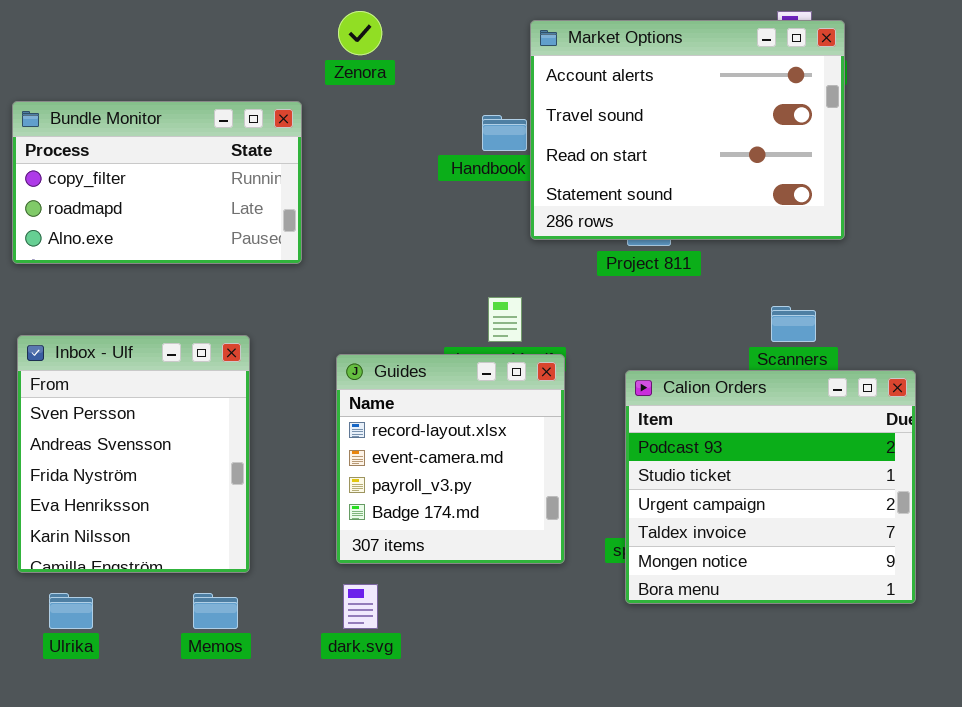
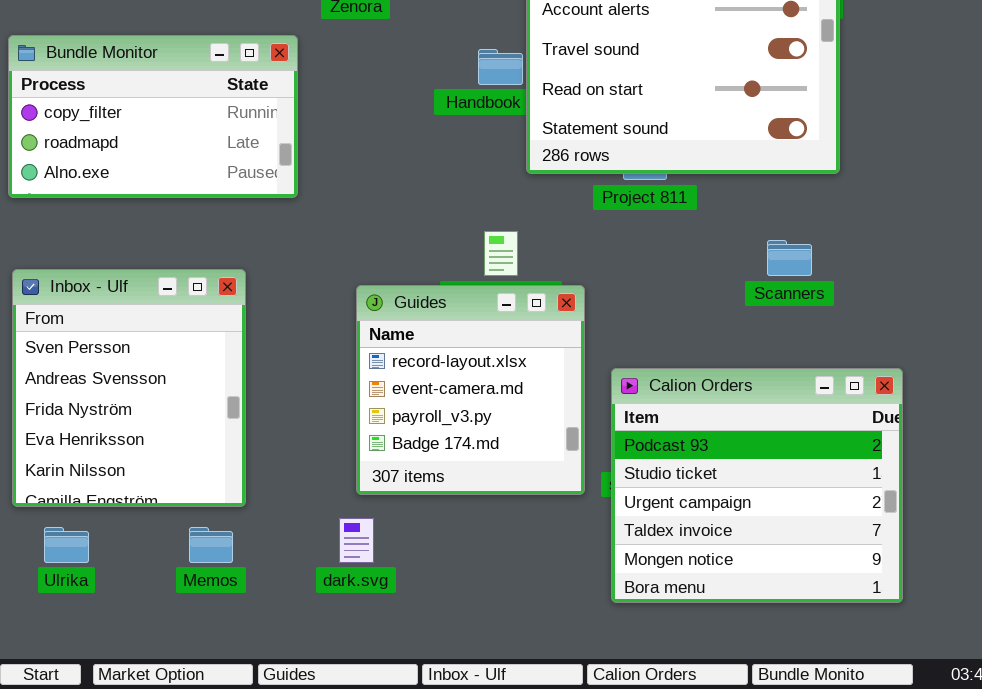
Guides: [336,354,565,564] -> [356,285,585,495], moved
Calion Orders: [625,370,916,604] -> [611,368,903,603], moved

